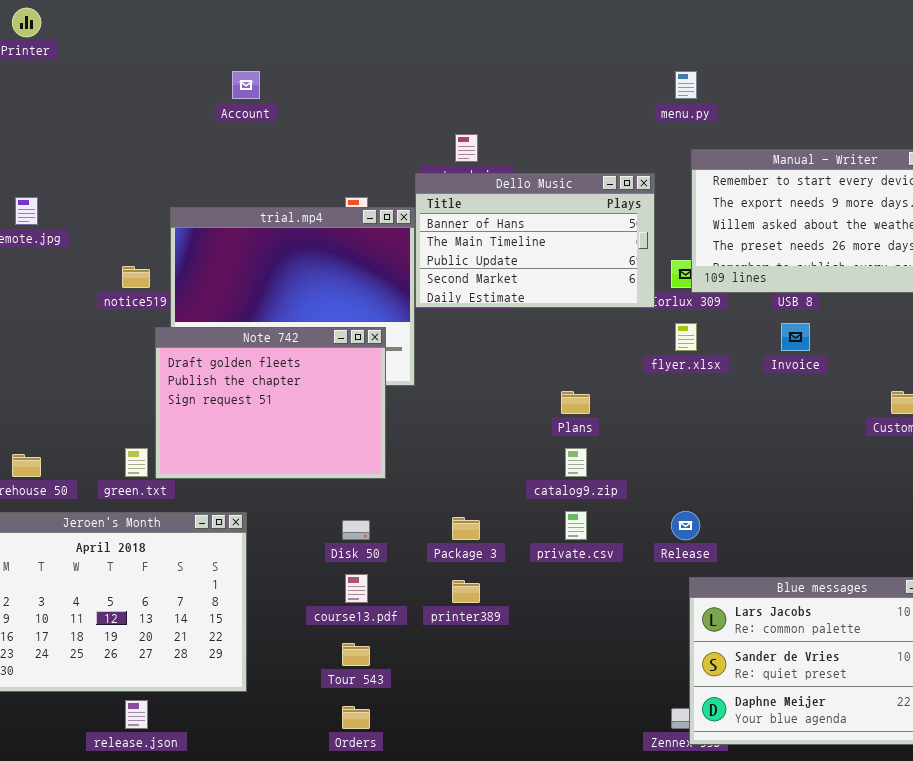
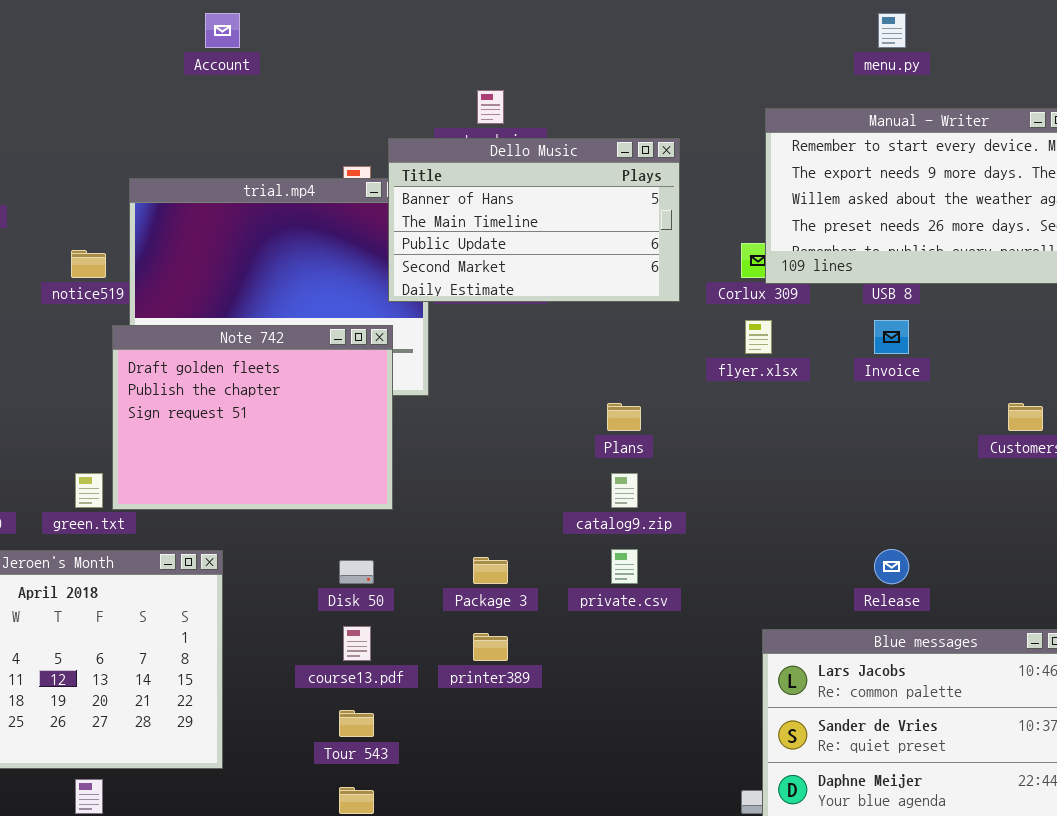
menu.py: [675,71,697,99] -> [878,13,906,48], moved
Dello Music: [415,173,655,308] -> [388,138,680,302], moved
Release: [671,511,700,540] -> [874,549,909,584], moved

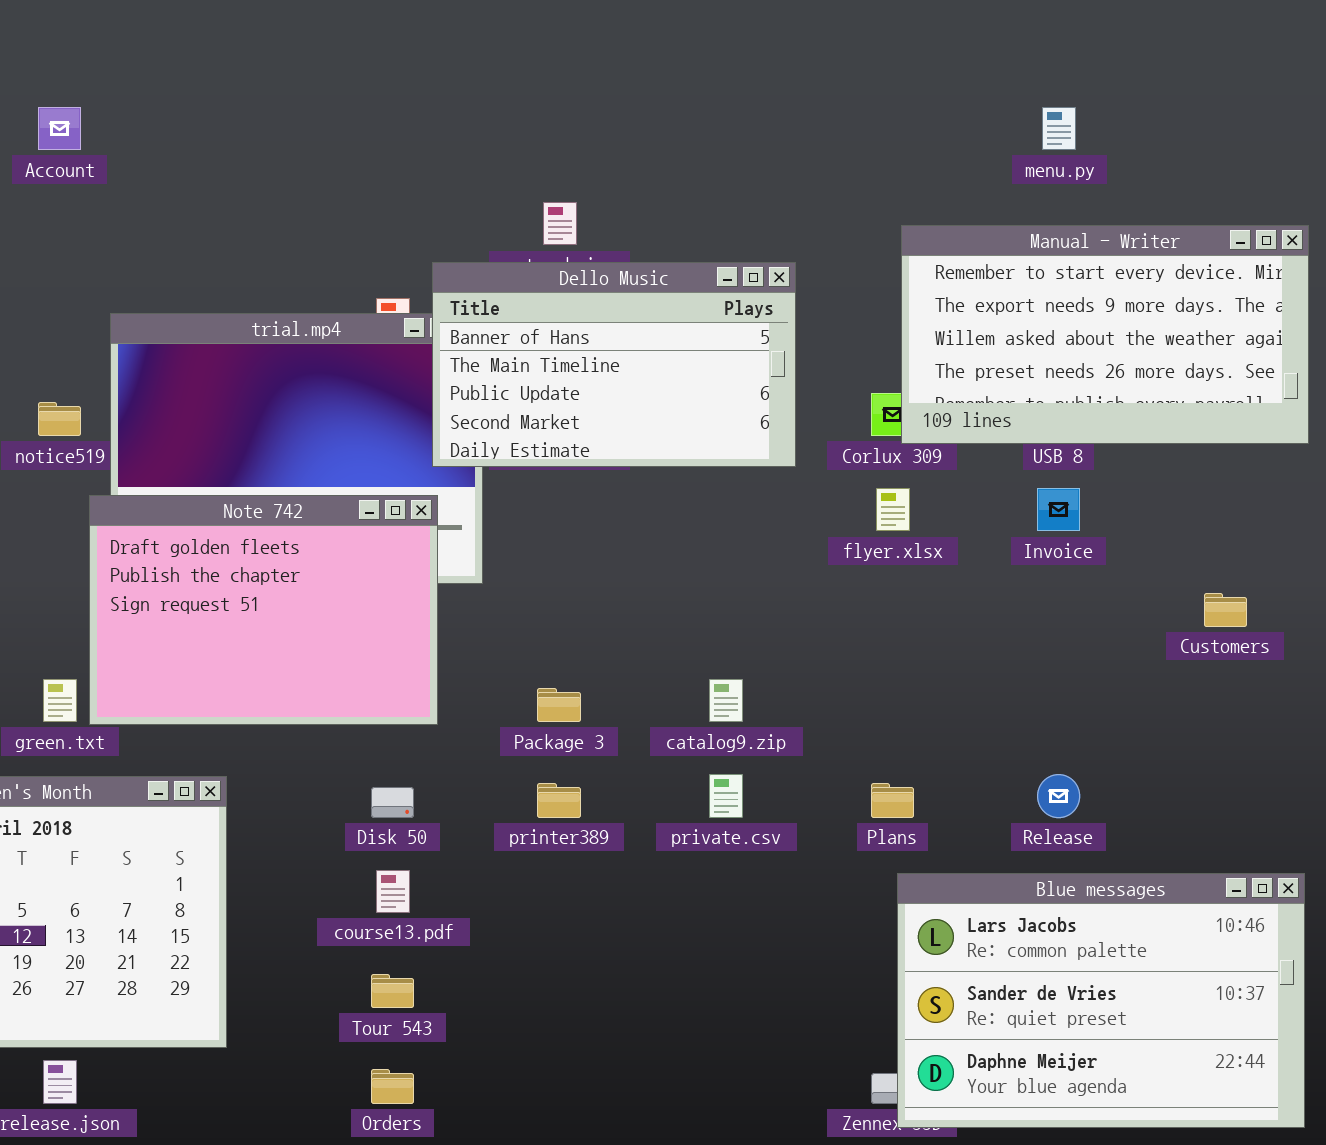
Account: [205,13,240,48] -> [38,107,81,150], moved
Plans: [607,403,641,431] -> [871,783,914,818], moved
Package 3: [473,557,508,584] -> [537,688,581,722], moved
printer389: [473,633,508,661] -> [537,783,581,818], moved

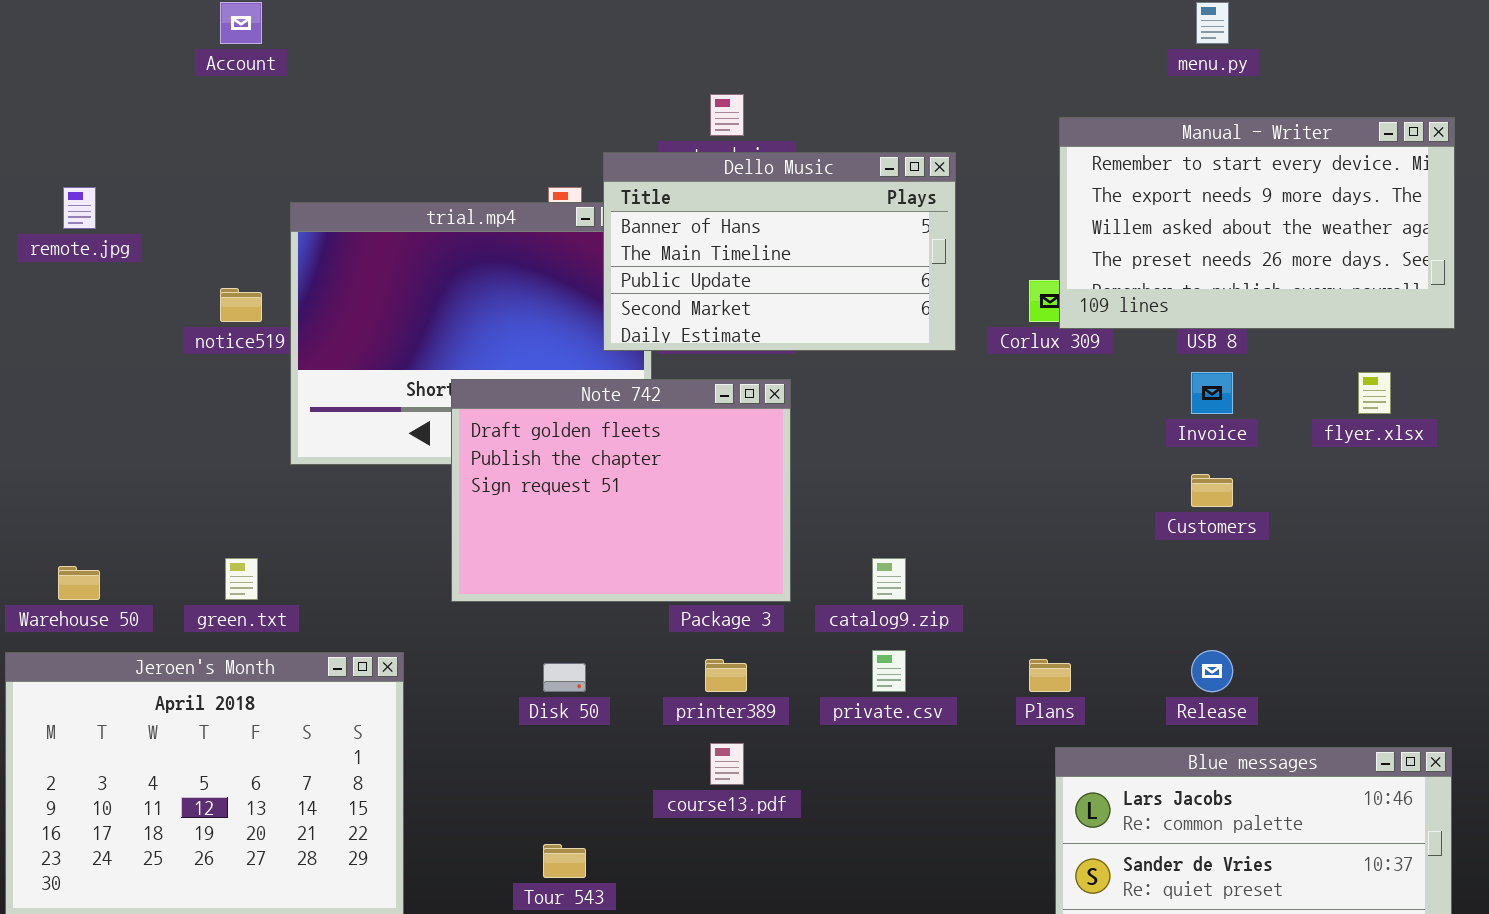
flyer.xlsx: [876,488,910,531] -> [1358,372,1391,414], moved
Note 742: [89,495,438,725] -> [451,379,791,602], moved
Customers: [1204,593,1247,627] -> [1191,474,1233,507], moved
course13.pdf: [376,870,410,913] -> [710,743,744,785], moved

